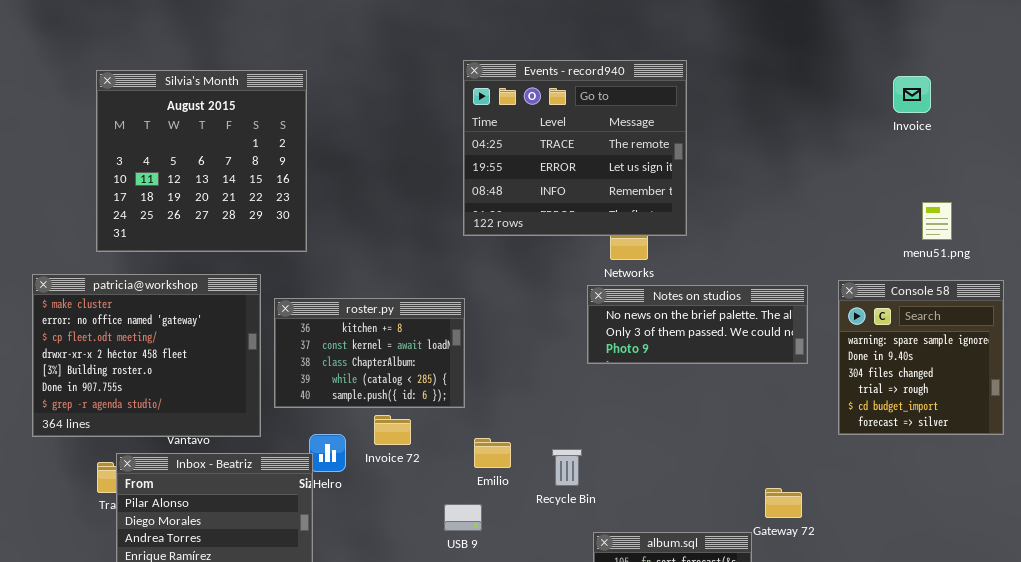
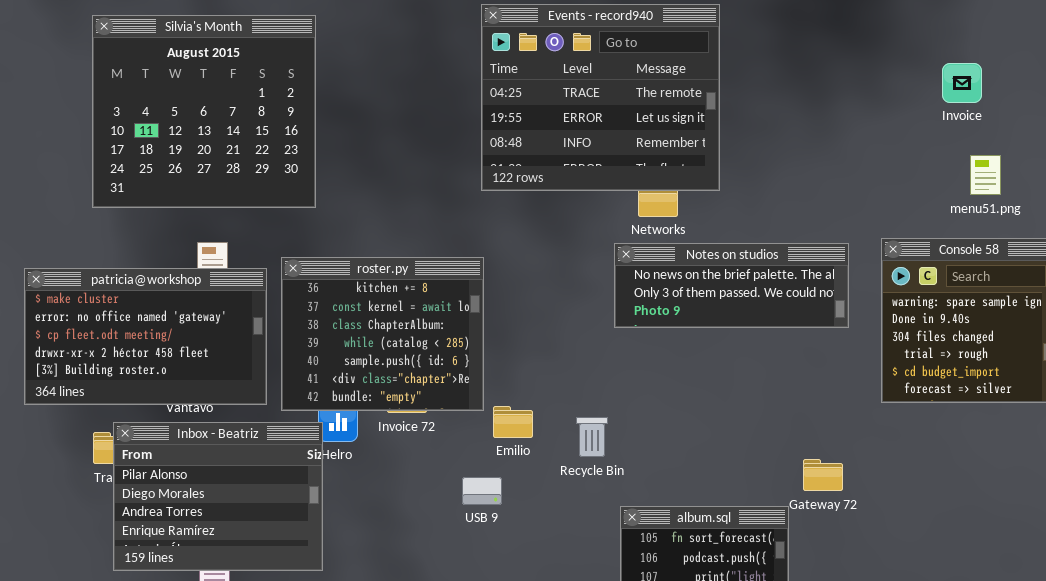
Invoice: [893,76,931,113] -> [942,63,982,103], moved
patricia@workshop: [32,274,261,437] -> [24,268,267,405], resized
roster.py: [274,298,465,408] -> [281,257,484,411], resized

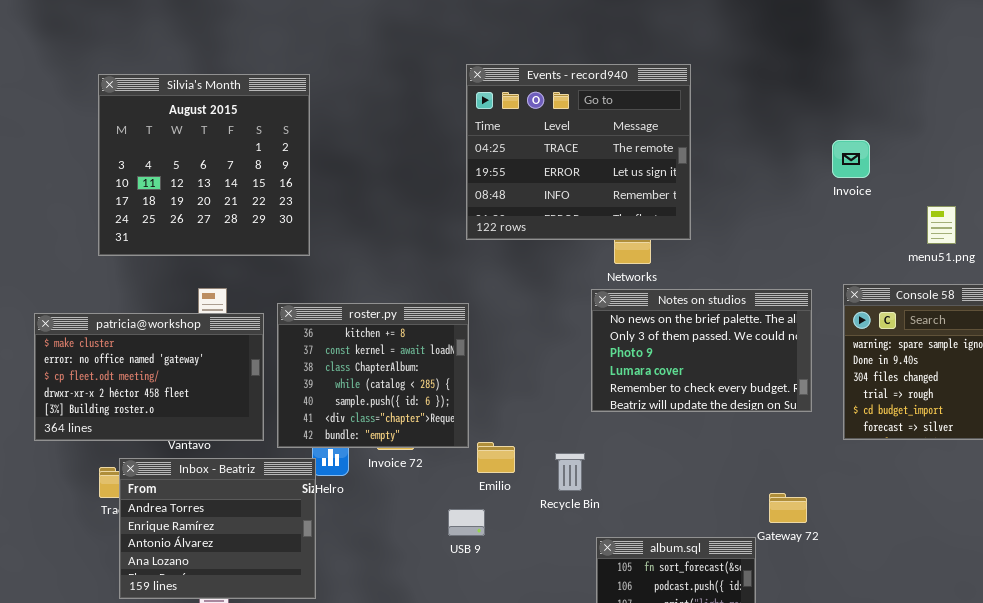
Invoice: [942,63,982,103] -> [832,140,870,178], moved
Notes on studios: [614,243,849,328] -> [591,289,812,412], resized
Inbox - Beatriz: [113,422,323,571] -> [119,458,316,599], scrolled down 2 rows

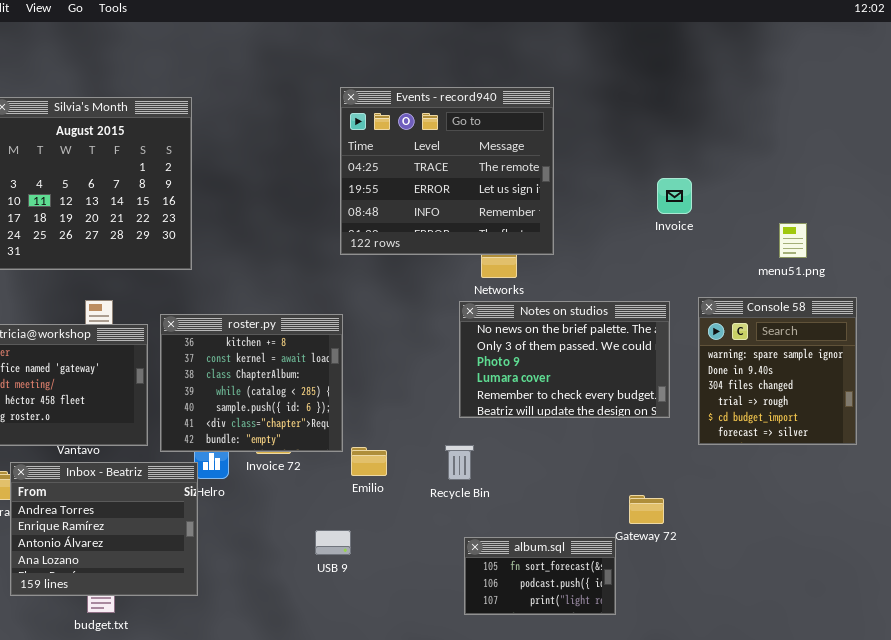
Invoice: [832,140,870,178] -> [657,178,692,214], moved
Recycle Bin: [555,453,585,491] -> [445,445,474,480], moved
USB 9: [448,509,485,536] -> [315,530,351,555], moved

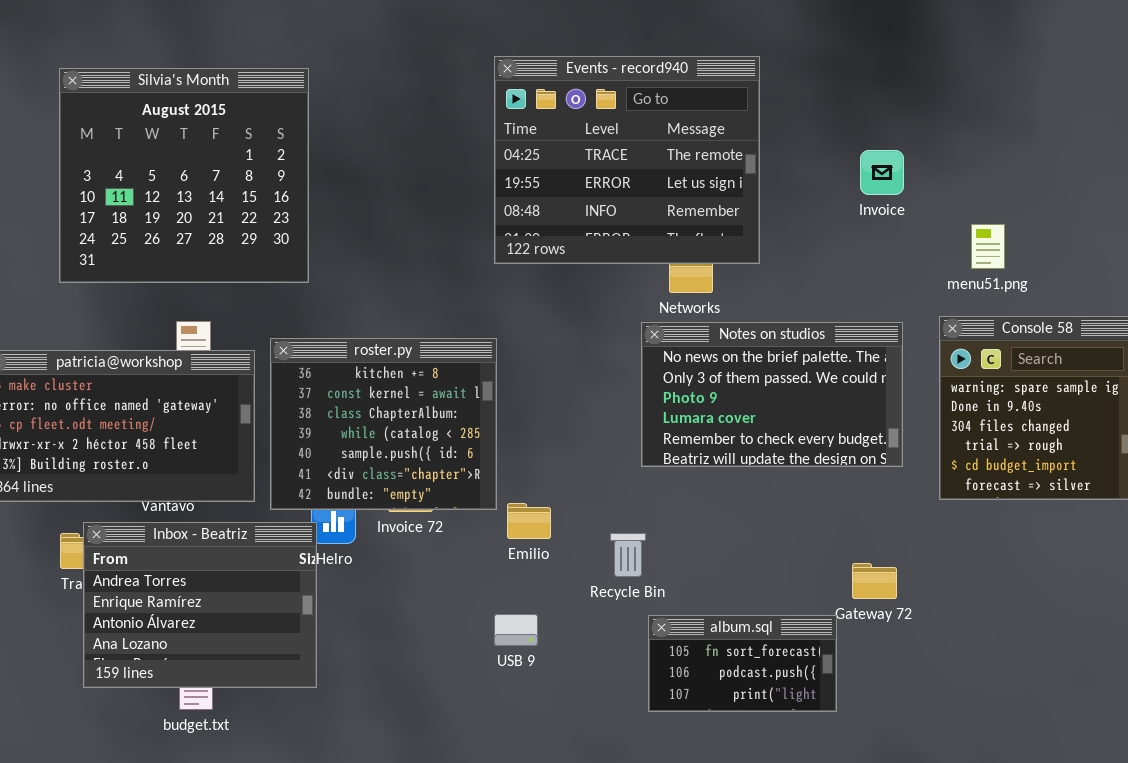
Invoice: [657,178,692,214] -> [860,150,904,195], moved
menu51.png: [779,223,807,258] -> [971,224,1005,269], moved
Recycle Bin: [445,445,474,480] -> [610,533,646,577], moved
USB 9: [315,530,351,555] -> [494,614,538,646], moved

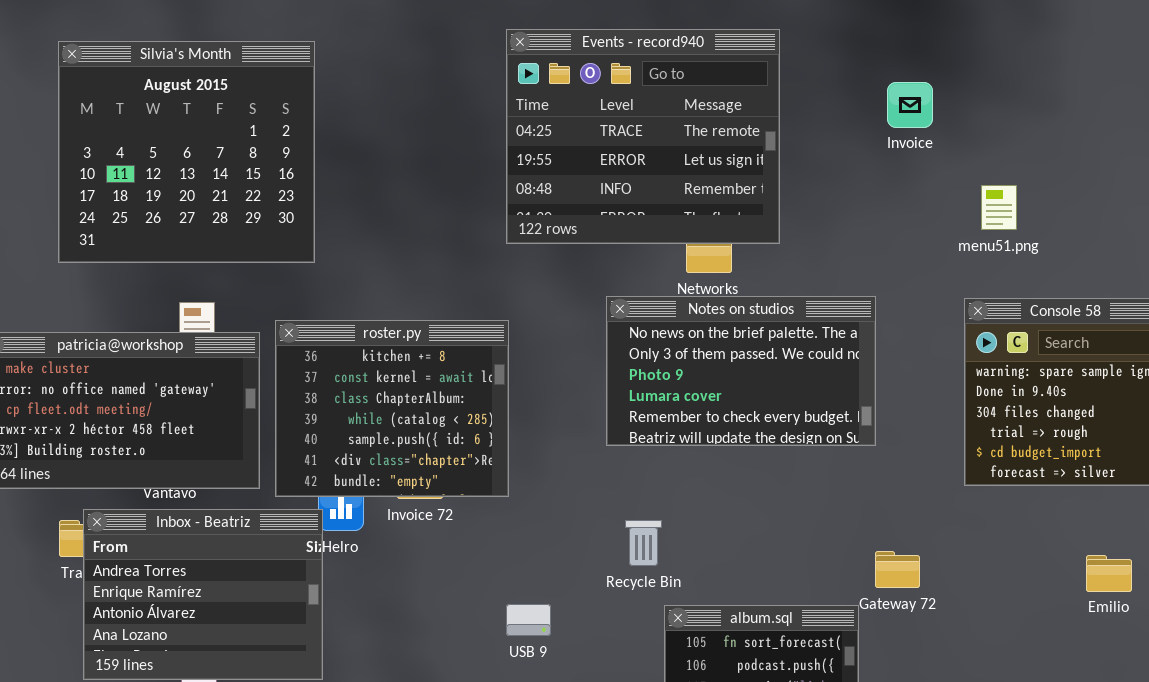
Invoice: [860,150,904,195] -> [887,82,933,128], moved
menu51.png: [971,224,1005,269] -> [981,185,1017,230], moved
Notes on studios: [641,322,903,467] -> [606,296,876,446], moved
Emilio: [507,503,551,539] -> [1086,555,1132,592], moved

